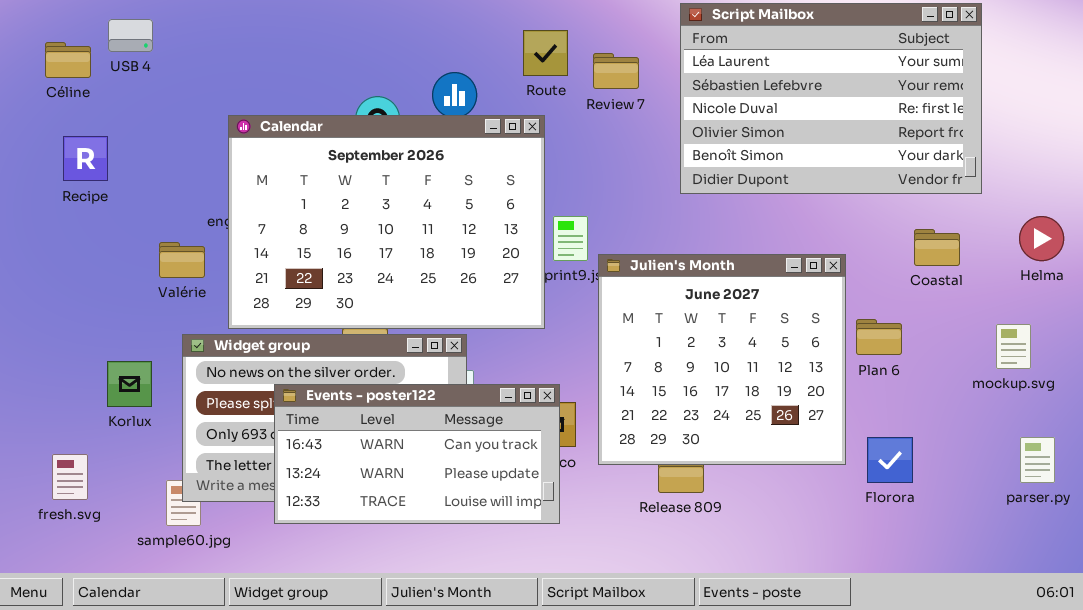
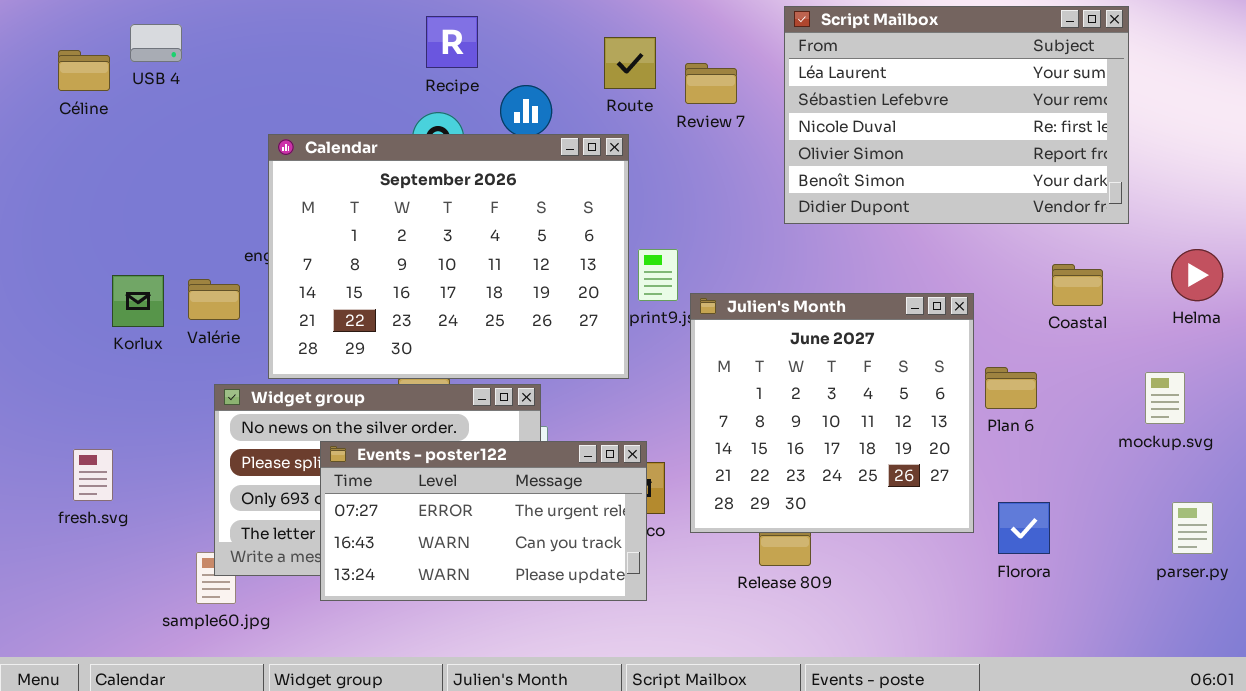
Recipe: [63,136,108,181] -> [426,16,478,68], moved
Korlux: [107,361,152,407] -> [112,275,164,327], moved
Events - poster122: [274,384,560,524] -> [320,441,647,601], scrolled up 1 row
fresh.svg: [52,454,88,500] -> [73,449,113,501], moved

